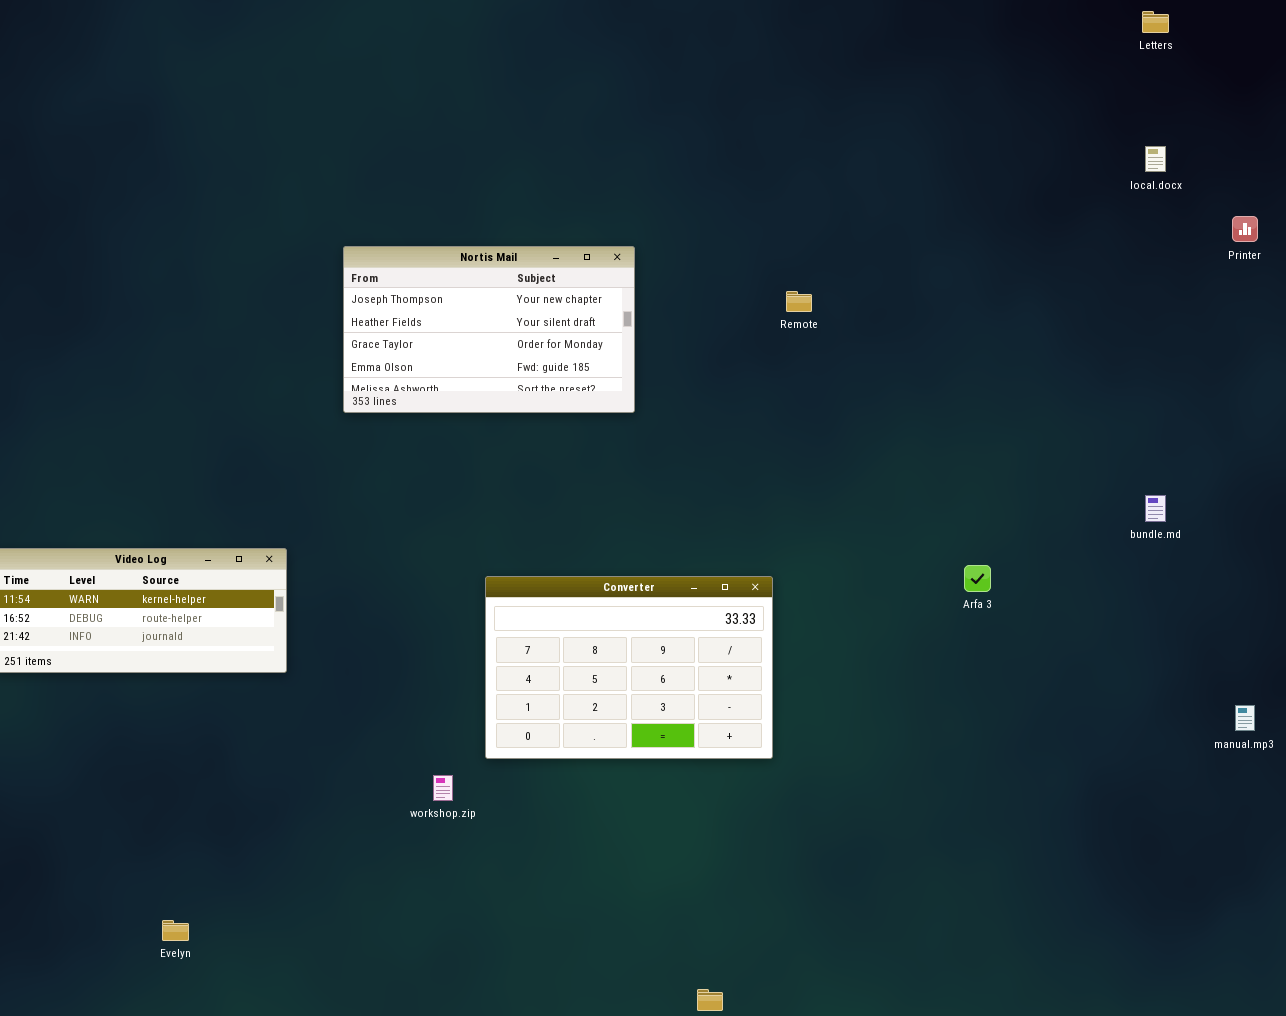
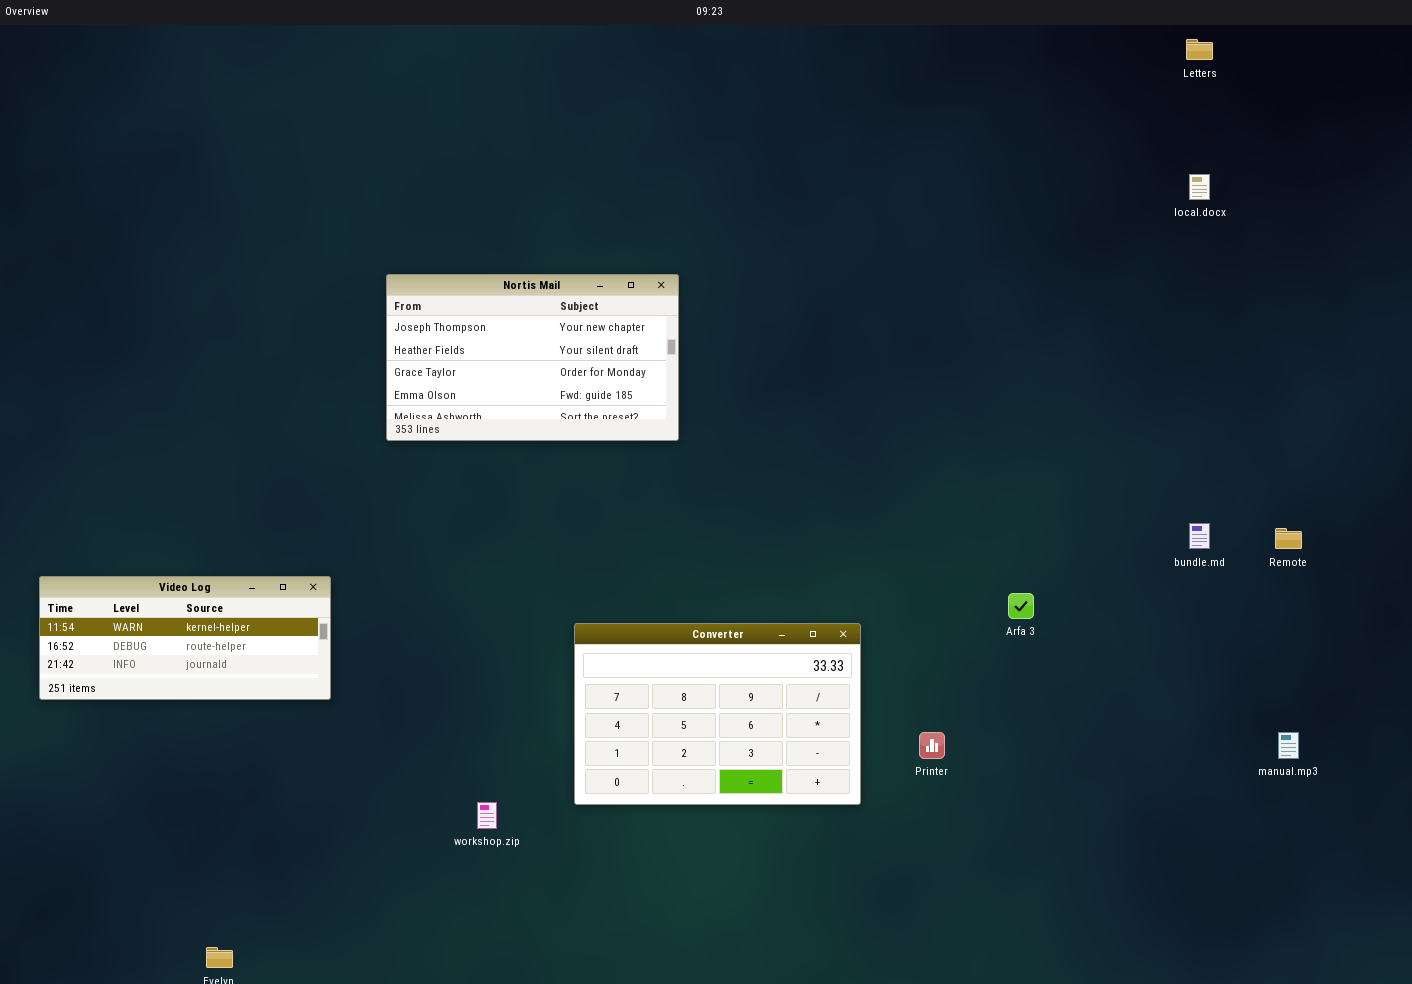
Printer: [1232,216,1258,242] -> [919,732,945,759], moved
Remote: [786,291,812,312] -> [1275,528,1302,549], moved
Converter: [485,576,773,759] -> [574,623,861,805], moved

